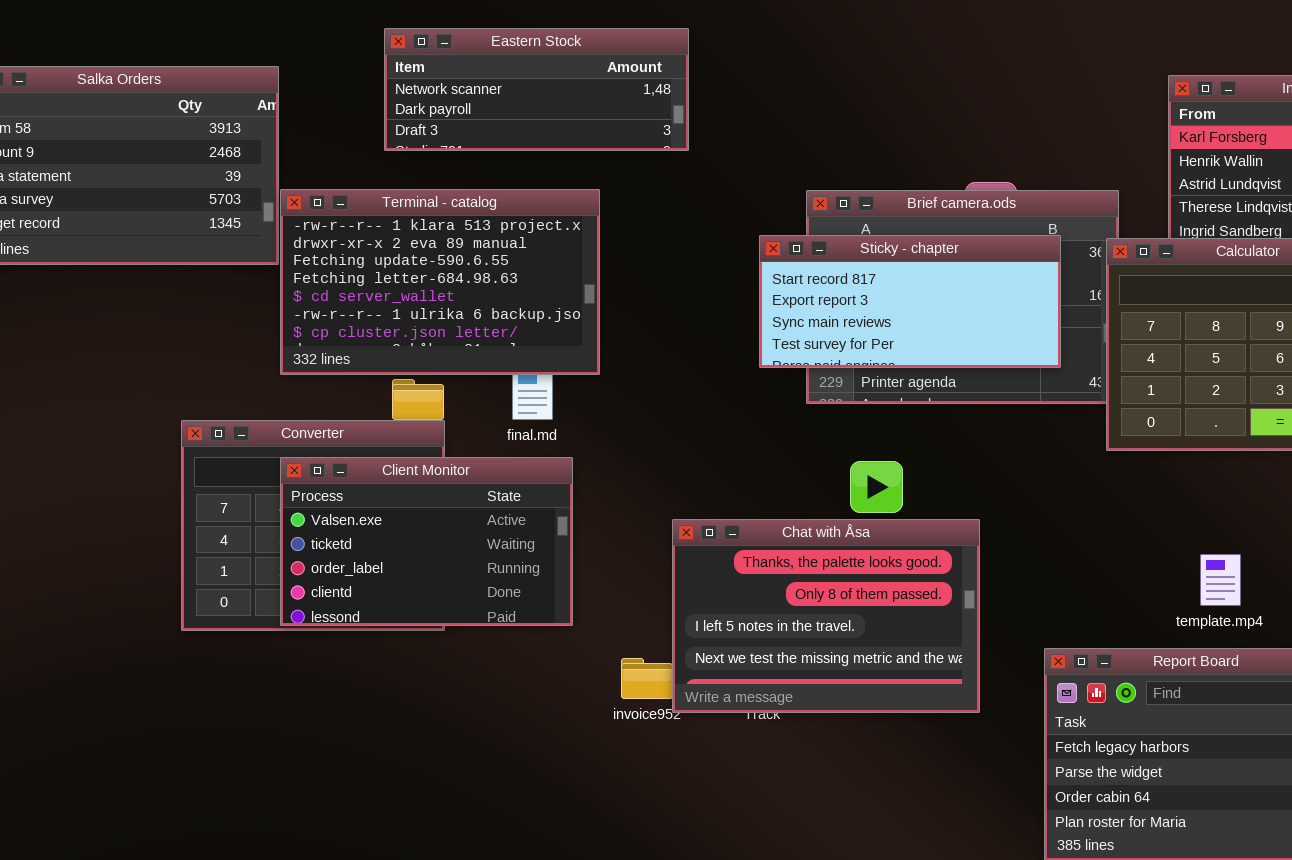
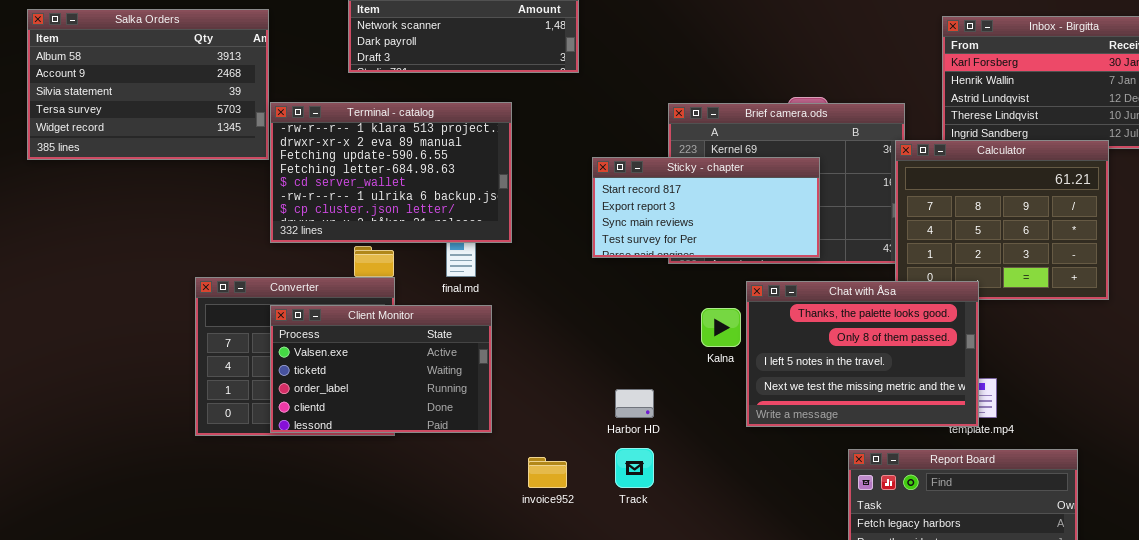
Sticky - chapter: [759,235,1061,368] -> [592,157,820,258], moved
Chat with Åsa: [672,519,980,713] -> [746,281,979,427], moved

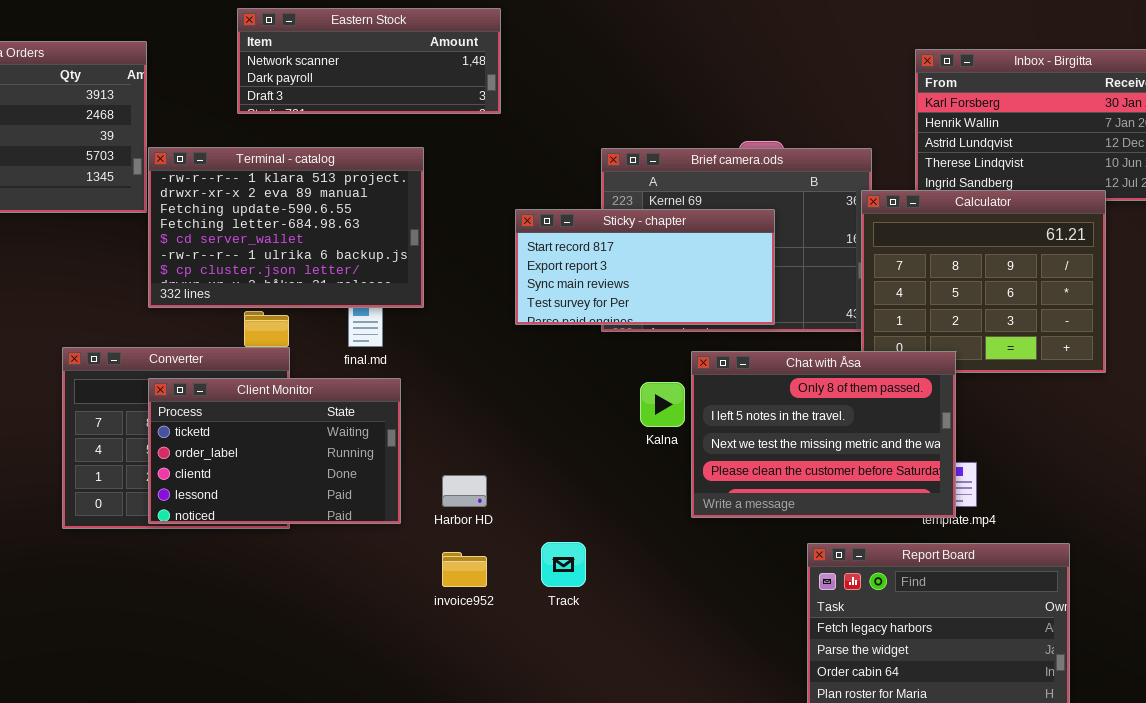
Chat with Åsa: [746,281,979,427] -> [691,351,956,518], scrolled down 1 row
Client Monitor: [270,305,492,433] -> [148,378,401,524], scrolled down 1 row
Harbor HD: [615,389,654,418] -> [442,475,487,507], moved

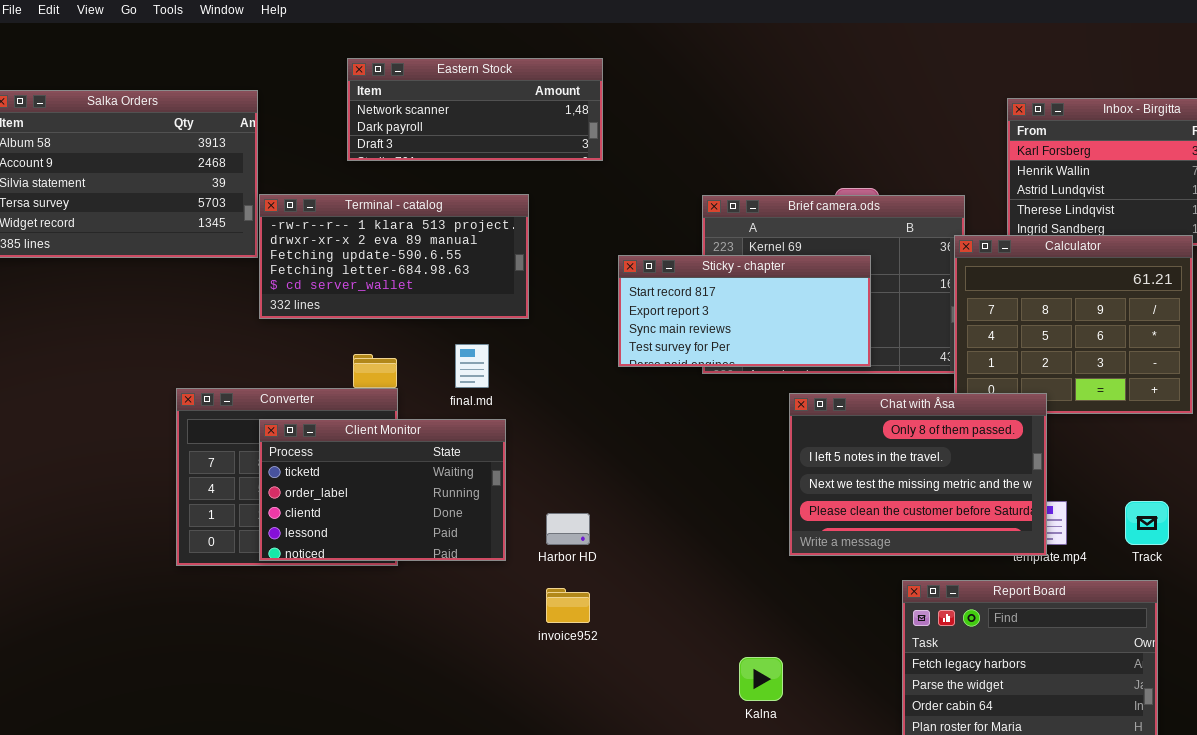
Terminal - catalog: [148,147,424,308] -> [259,194,529,319], resized
Kalna: [640,382,685,427] -> [739,657,783,701], moved
Track: [541,542,586,587] -> [1125,501,1169,545], moved

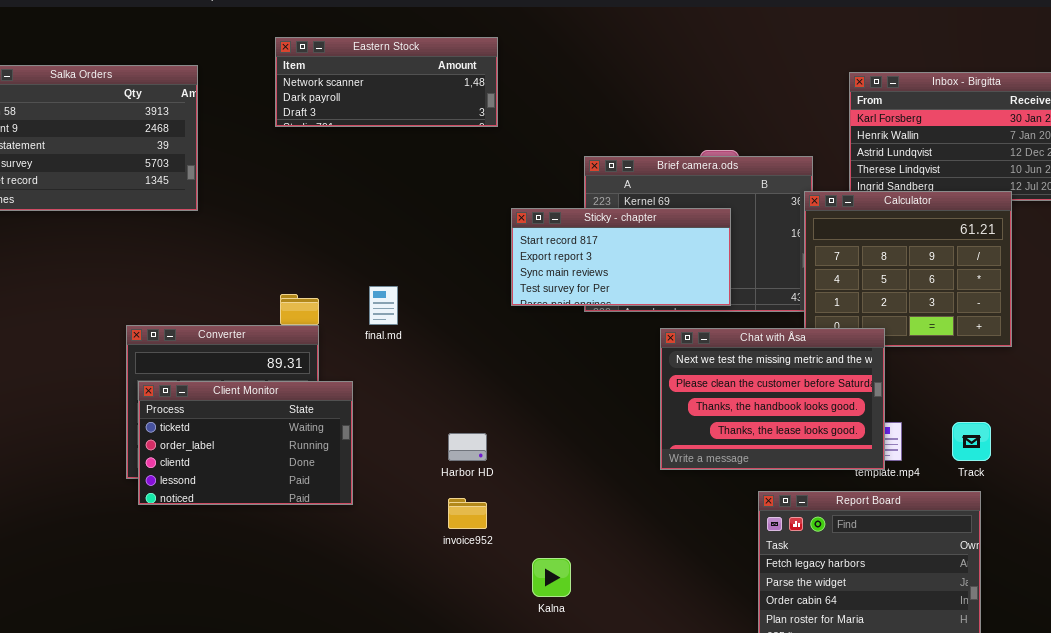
Terminal - catalog: [259,194,529,319] -> none, closed
Chat with Åsa: [789,393,1047,556] -> [660,328,885,470], scrolled down 2 rows
Client Monitor: [259,419,506,561] -> [138,381,353,505], moved
Kalna: [739,657,783,701] -> [532,558,571,597], moved

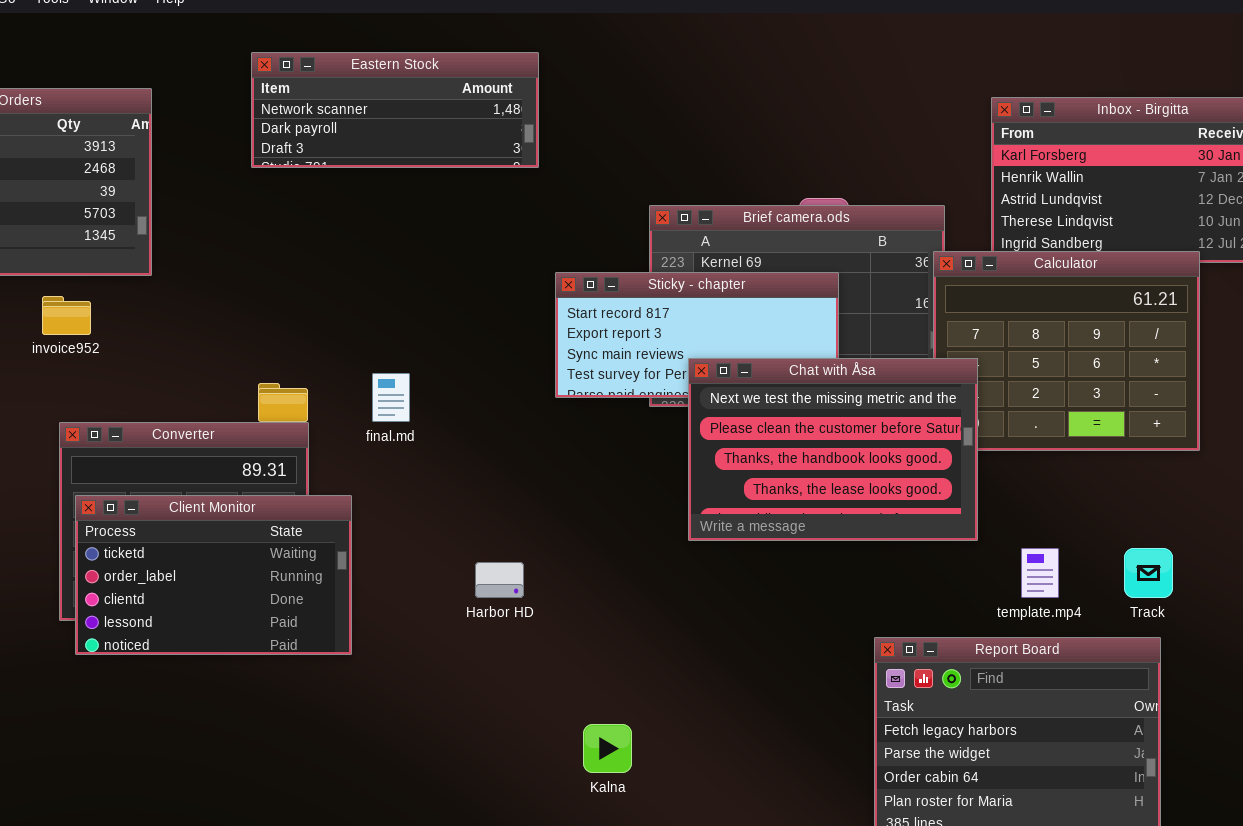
Chat with Åsa: [660,328,885,470] -> [688,358,978,541], moved
invoice952: [448,498,487,529] -> [42,296,91,335], moved

